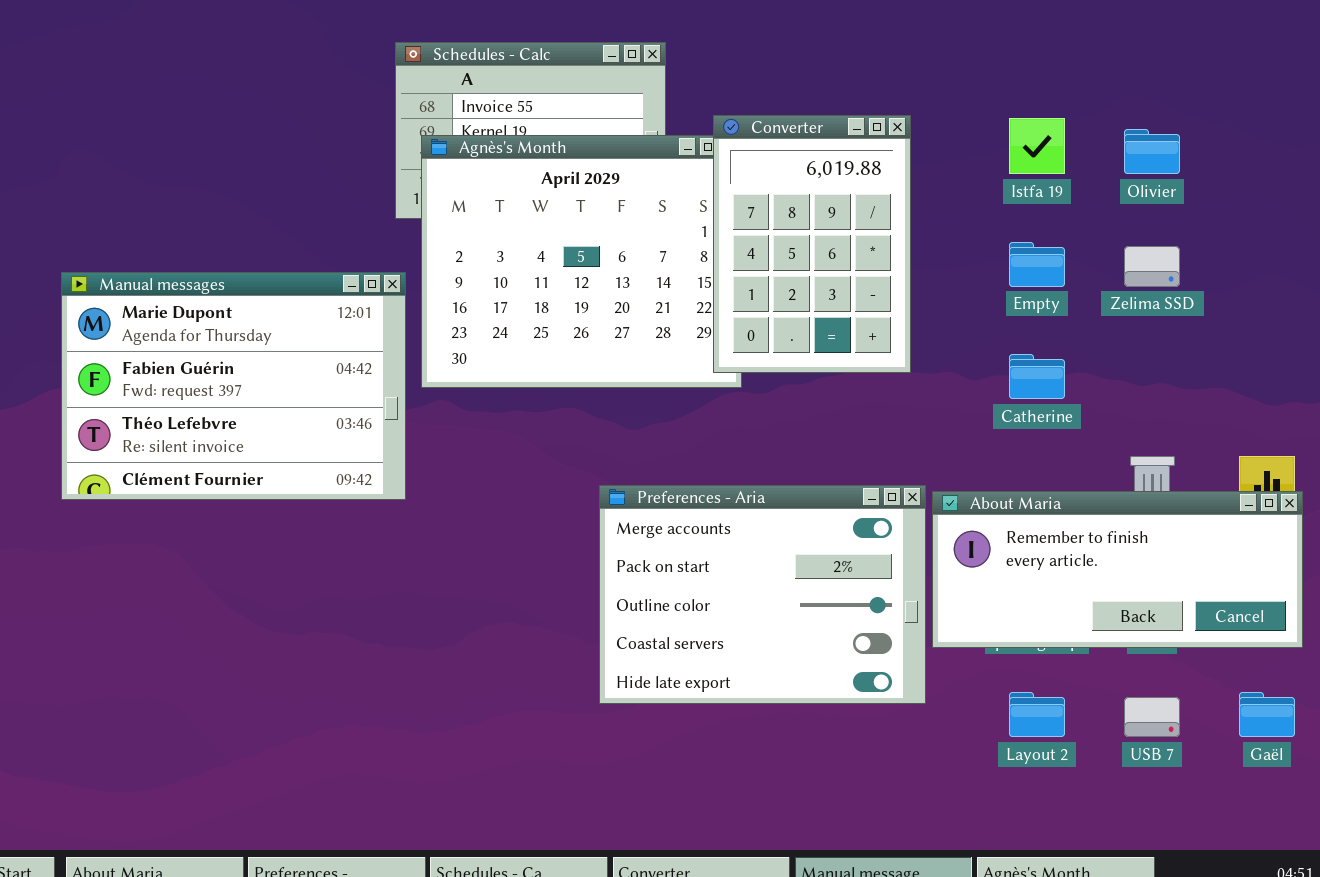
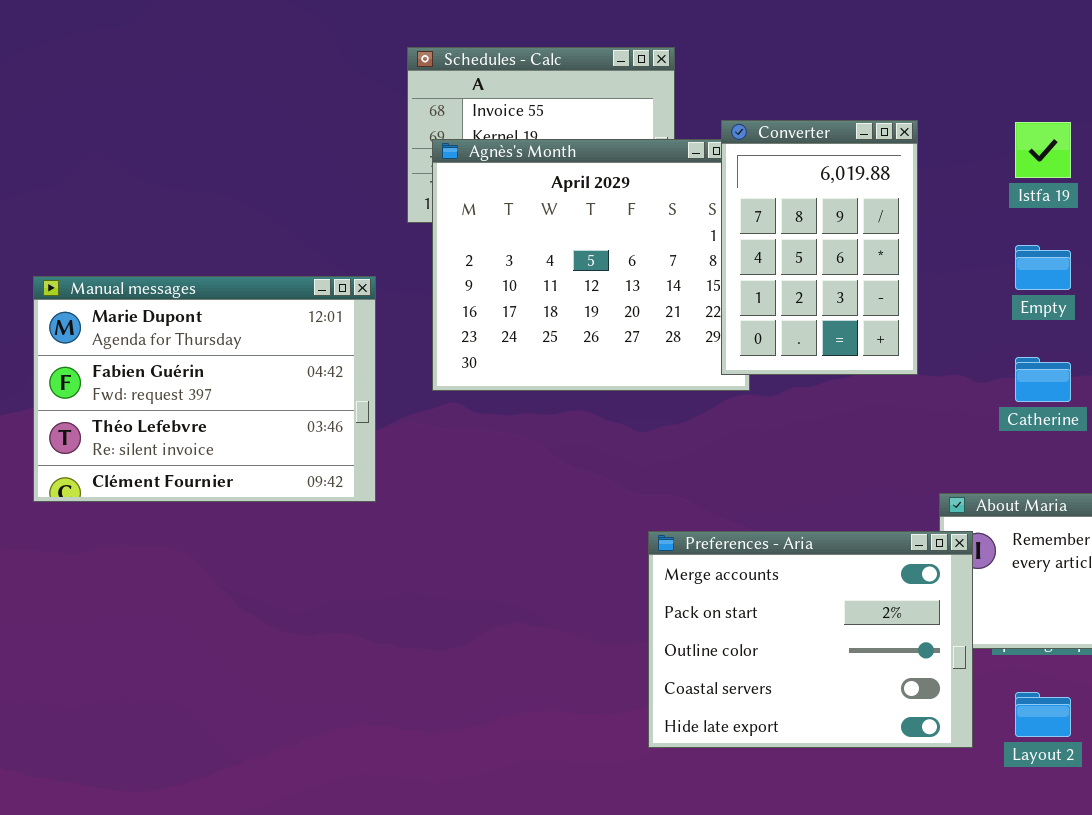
Manual messages: [61,272,406,500] -> [33,276,376,502], moved
Preferences - Aria: [599,485,926,704] -> [648,531,973,748], moved

